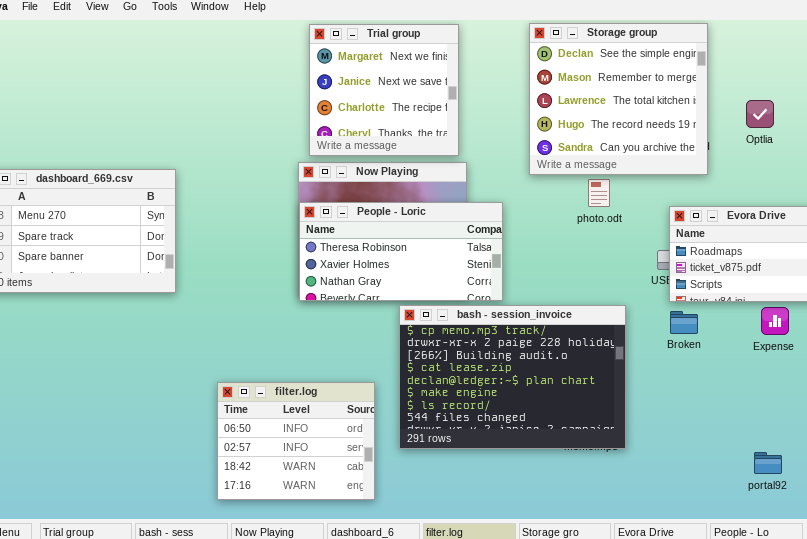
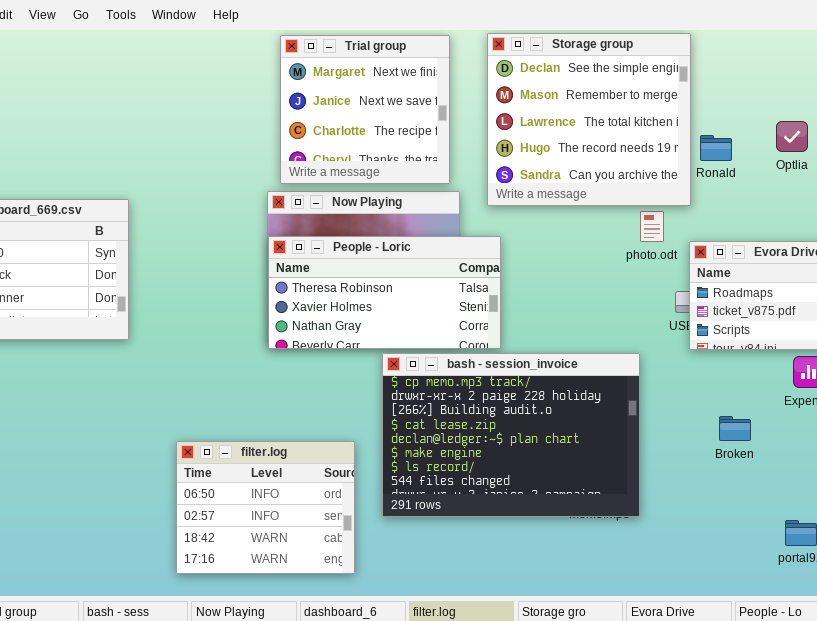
Storage group: [529,23,708,175] -> [487,33,691,206], moved
photo.odt: [588,179,610,207] -> [640,211,664,242], moved
Broken: [670,311,698,334] -> [719,416,751,441], moved

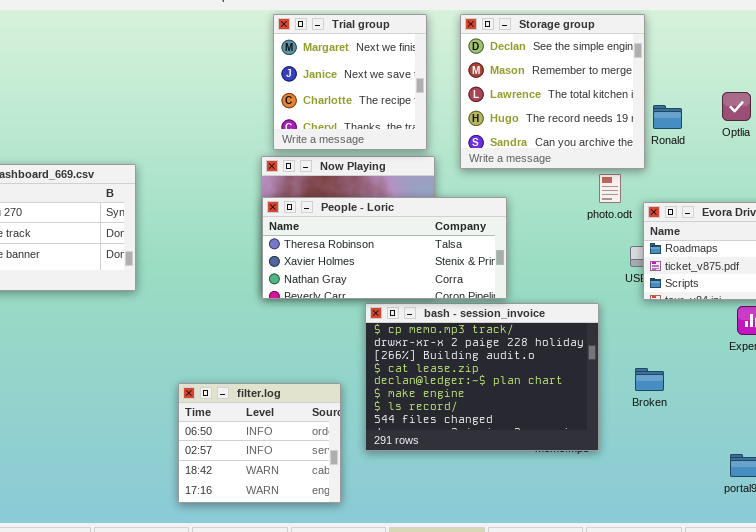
People - Loric: [268,236,501,349] -> [262,197,507,299], resized
Broken: [719,416,751,441] -> [635,368,664,391], moved

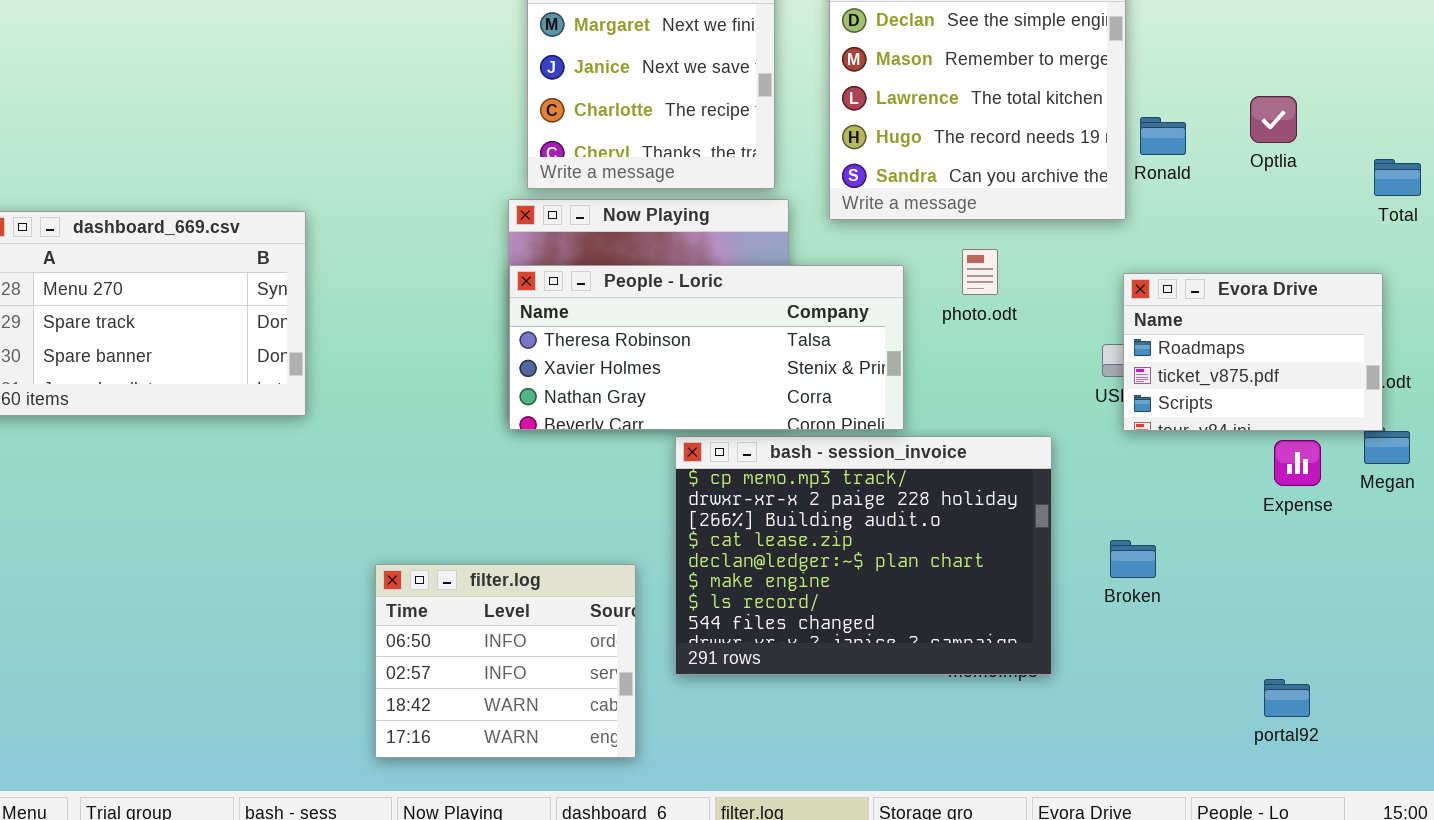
photo.odt: [599,174,621,203] -> [962,249,998,295], moved

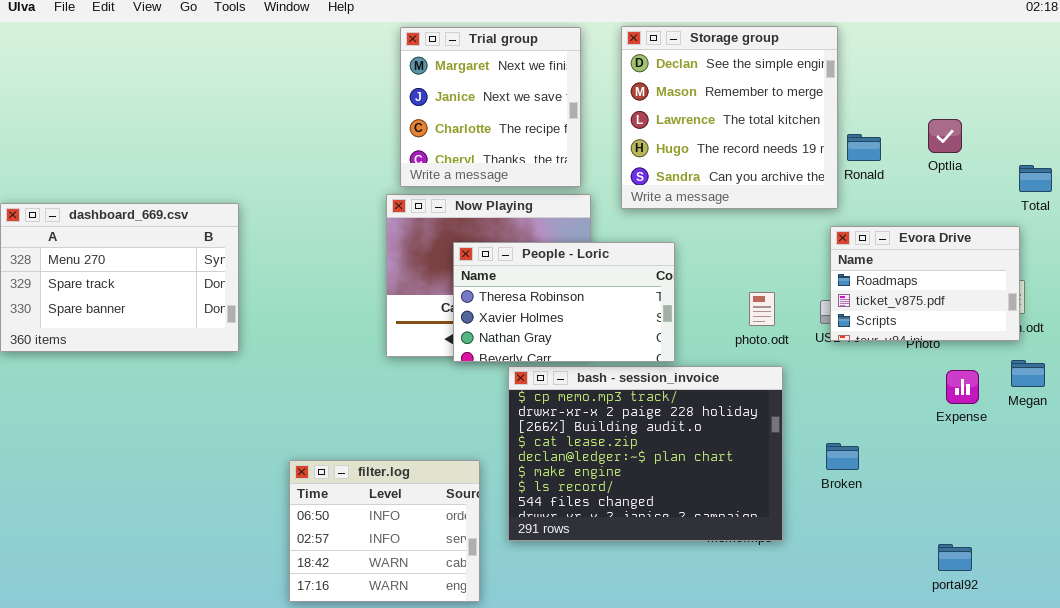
photo.odt: [962,249,998,295] -> [749,292,775,326], moved
People - Loric: [509,265,904,430] -> [453,242,675,362], resized
Evora Drive: [1123,273,1383,431] -> [830,226,1020,341], moved

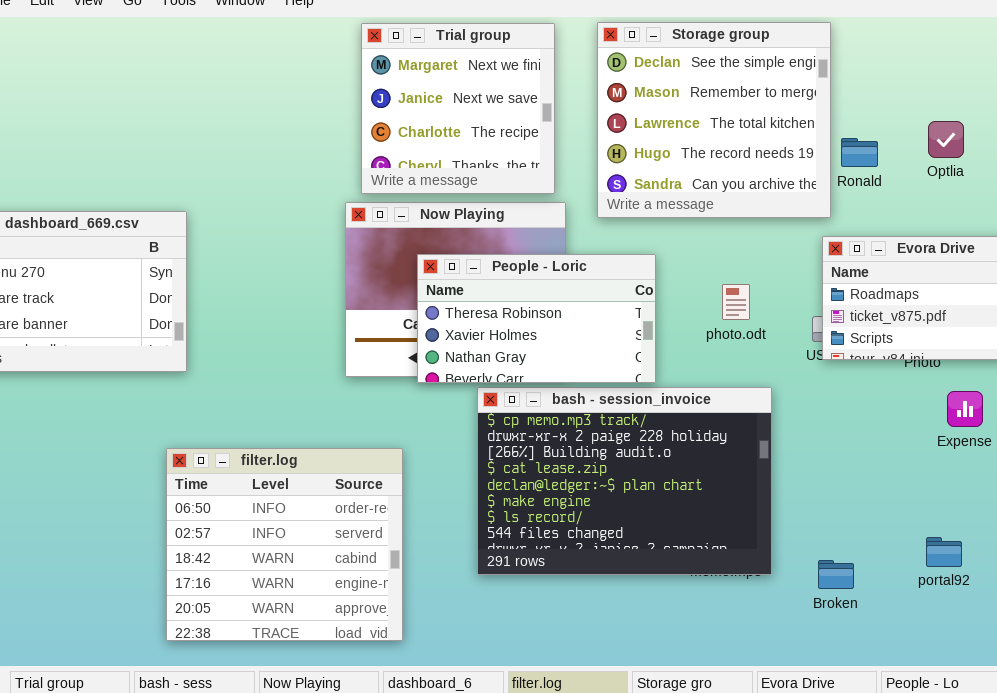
photo.odt: [749,292,775,326] -> [722,284,750,320], moved
Broken: [826,443,859,470] -> [818,560,854,589], moved
filter.log: [289,460,480,602] -> [166,448,403,641], moved, resized
portal92: [938,544,972,571] -> [926,537,962,567], moved

